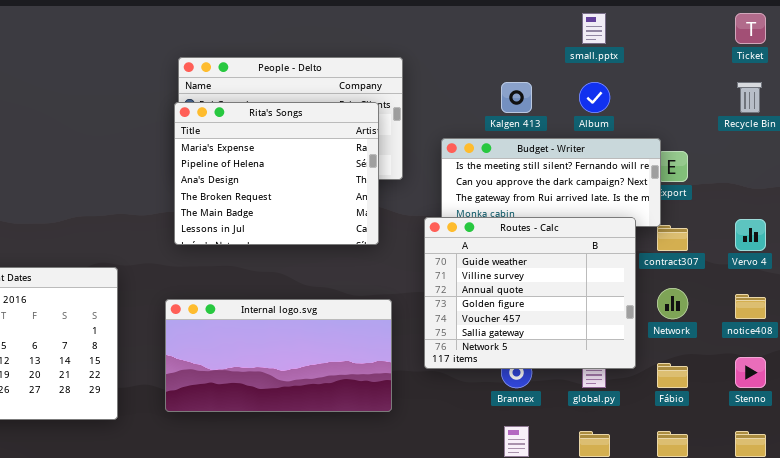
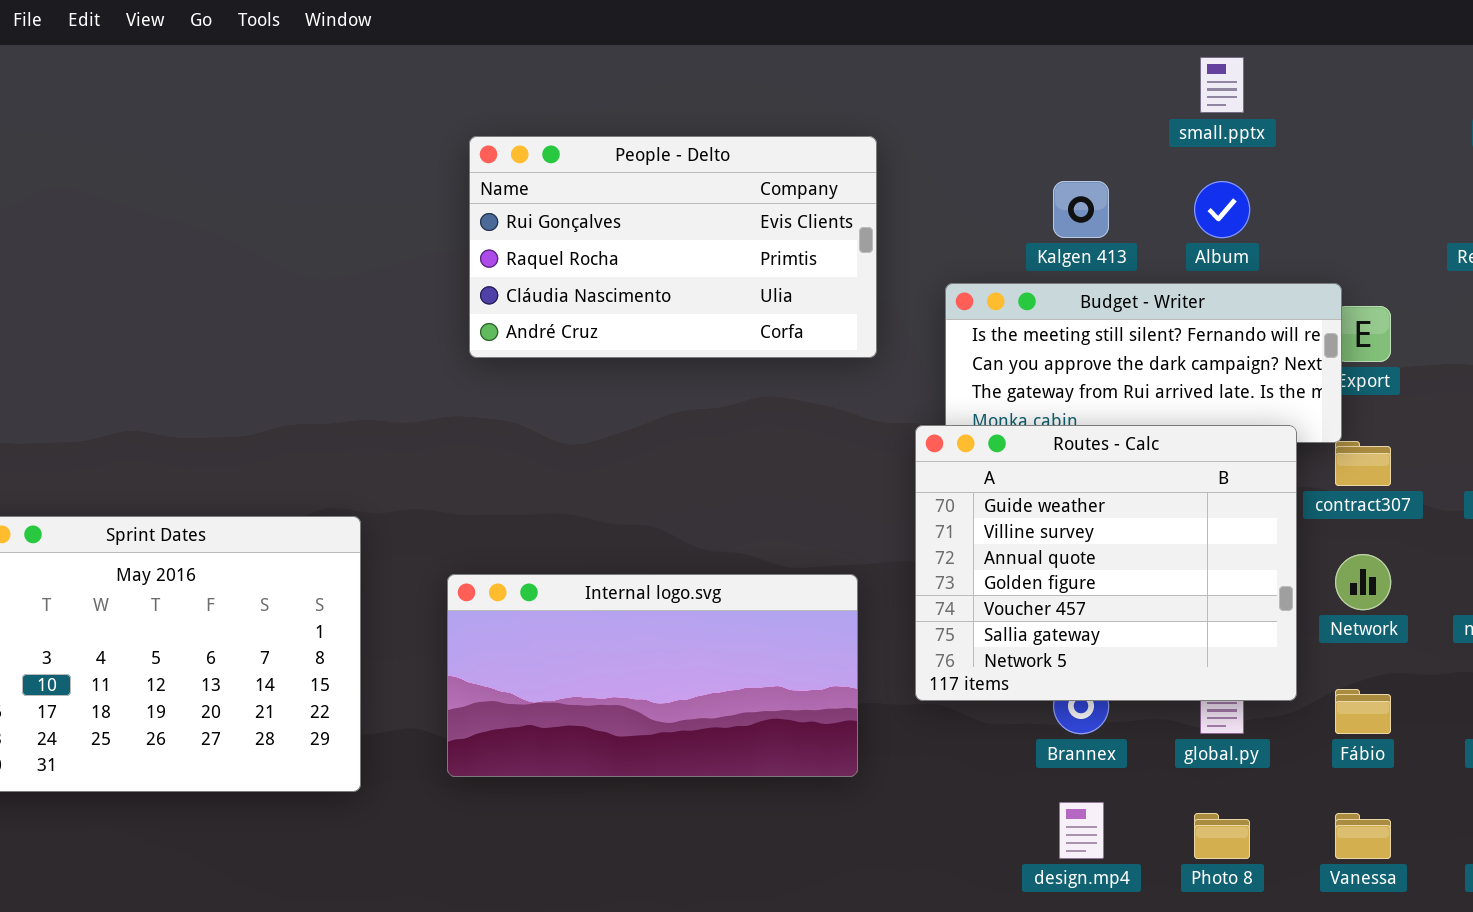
Rita's Songs: [174,102,379,245] -> none, closed

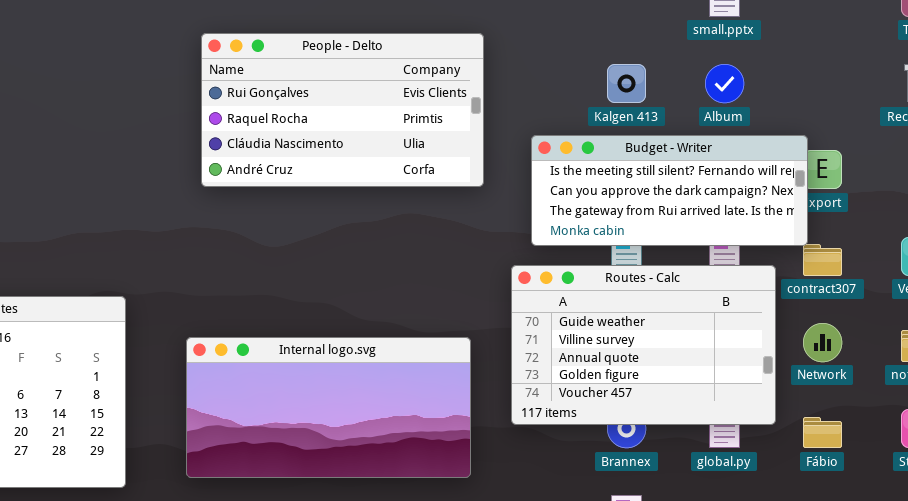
Routes - Calc: [915,425,1297,701] -> [511,265,776,425], resized

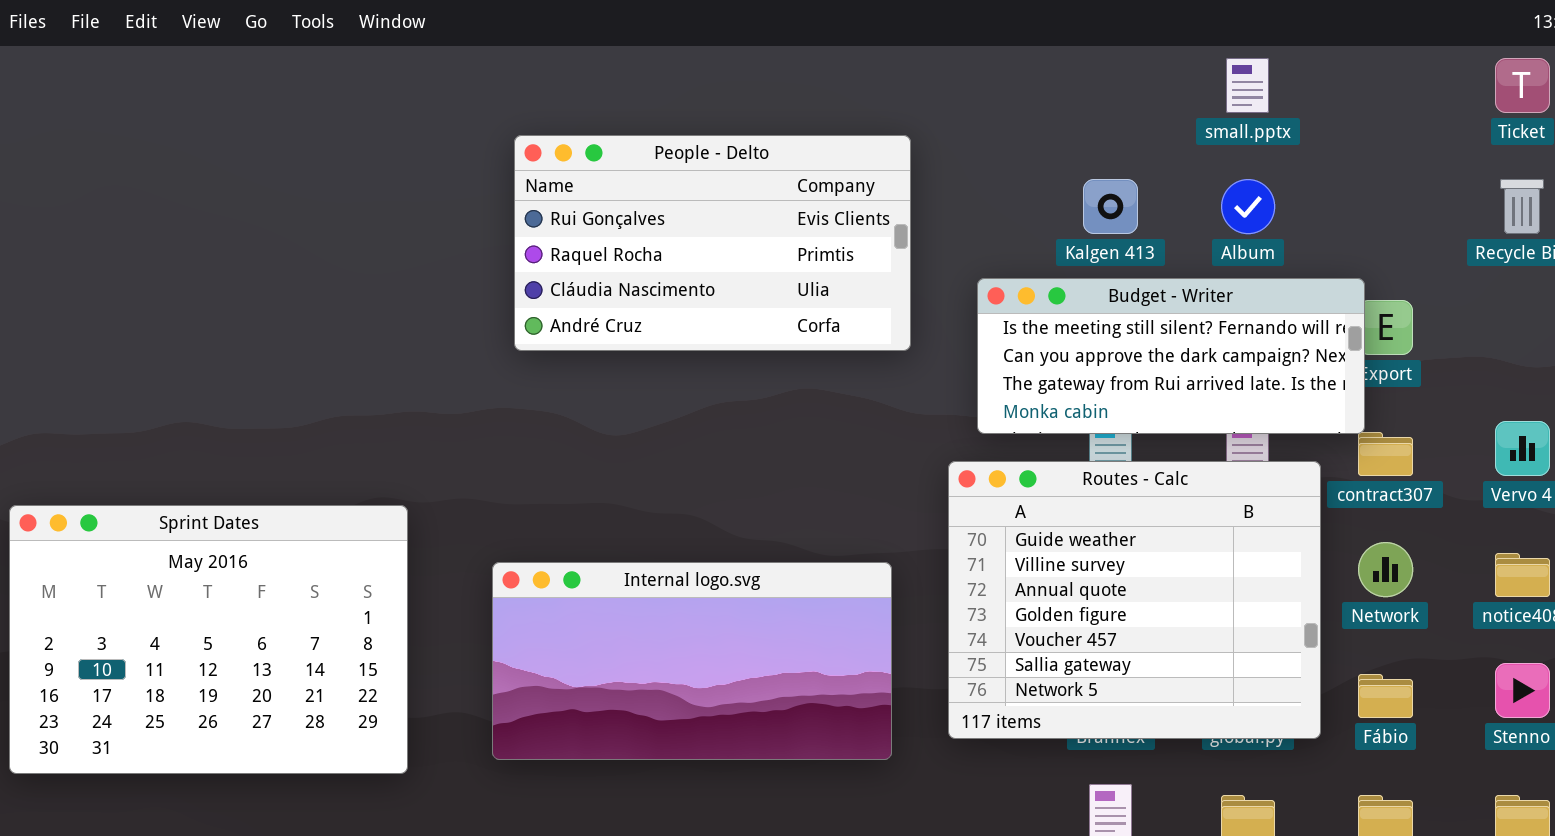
Routes - Calc: [511,265,776,425] -> [948,461,1321,739], resized

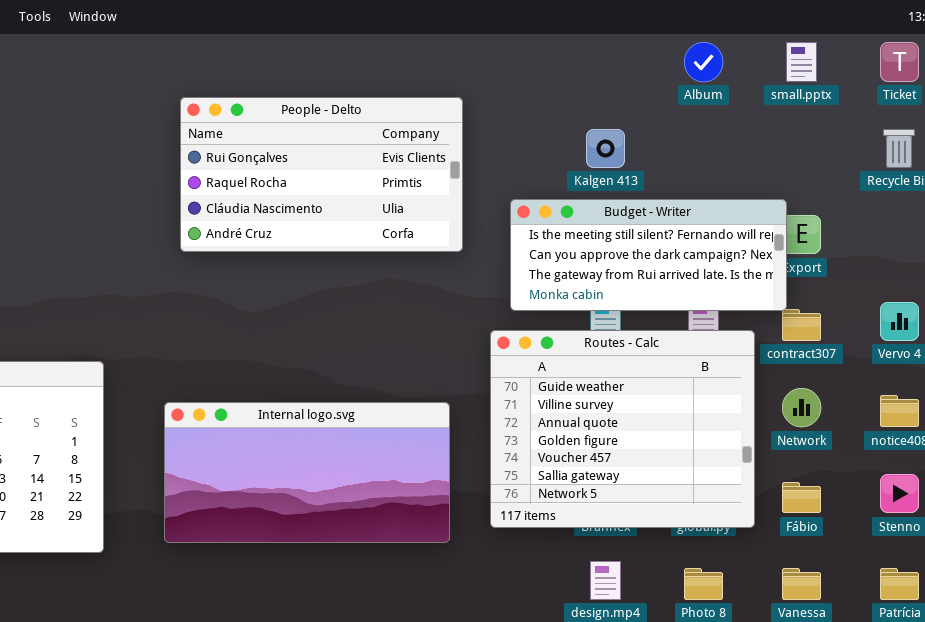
small.pptx: [1226,58,1269,113] -> [786,42,817,82], moved
Album: [1221,179,1275,234] -> [684,42,723,82], moved

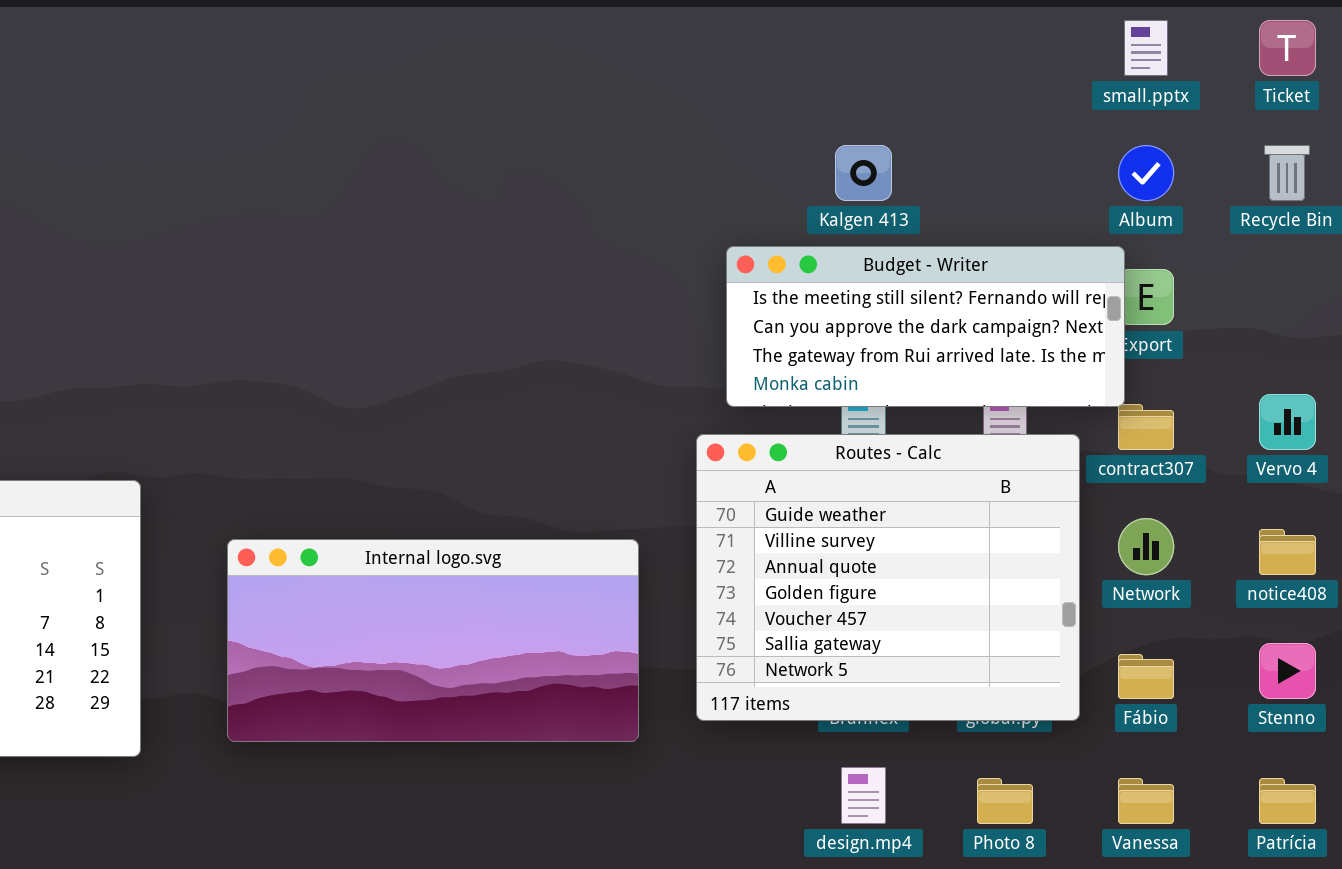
Album: [684,42,723,82] -> [1118,145,1174,201], moved
People - Delto: [180,97,463,252] -> none, closed

